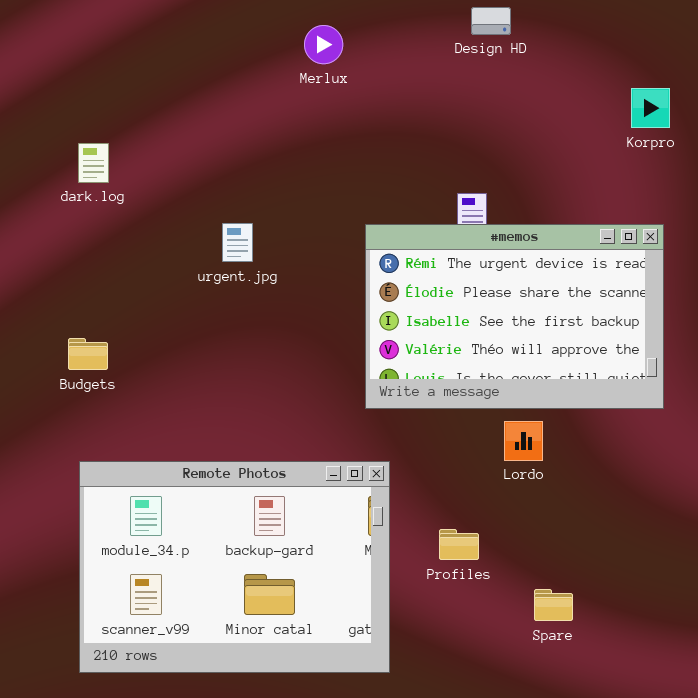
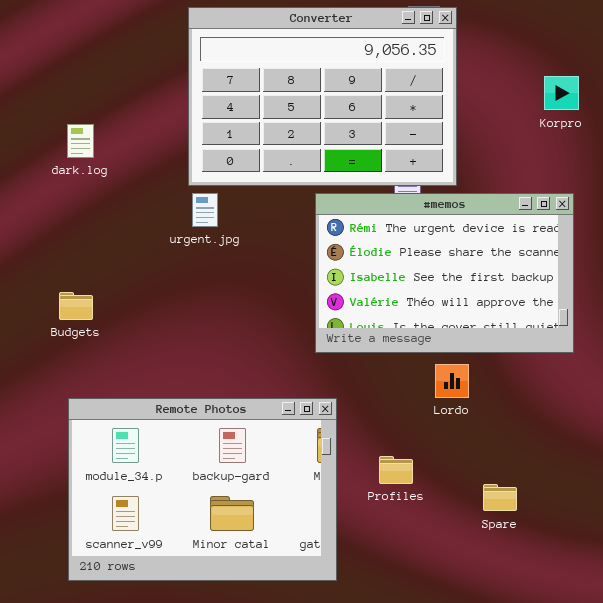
Converter: none -> [188,7,457,186], opened
Spare: [534,589,573,621] -> [483,484,517,511], moved

